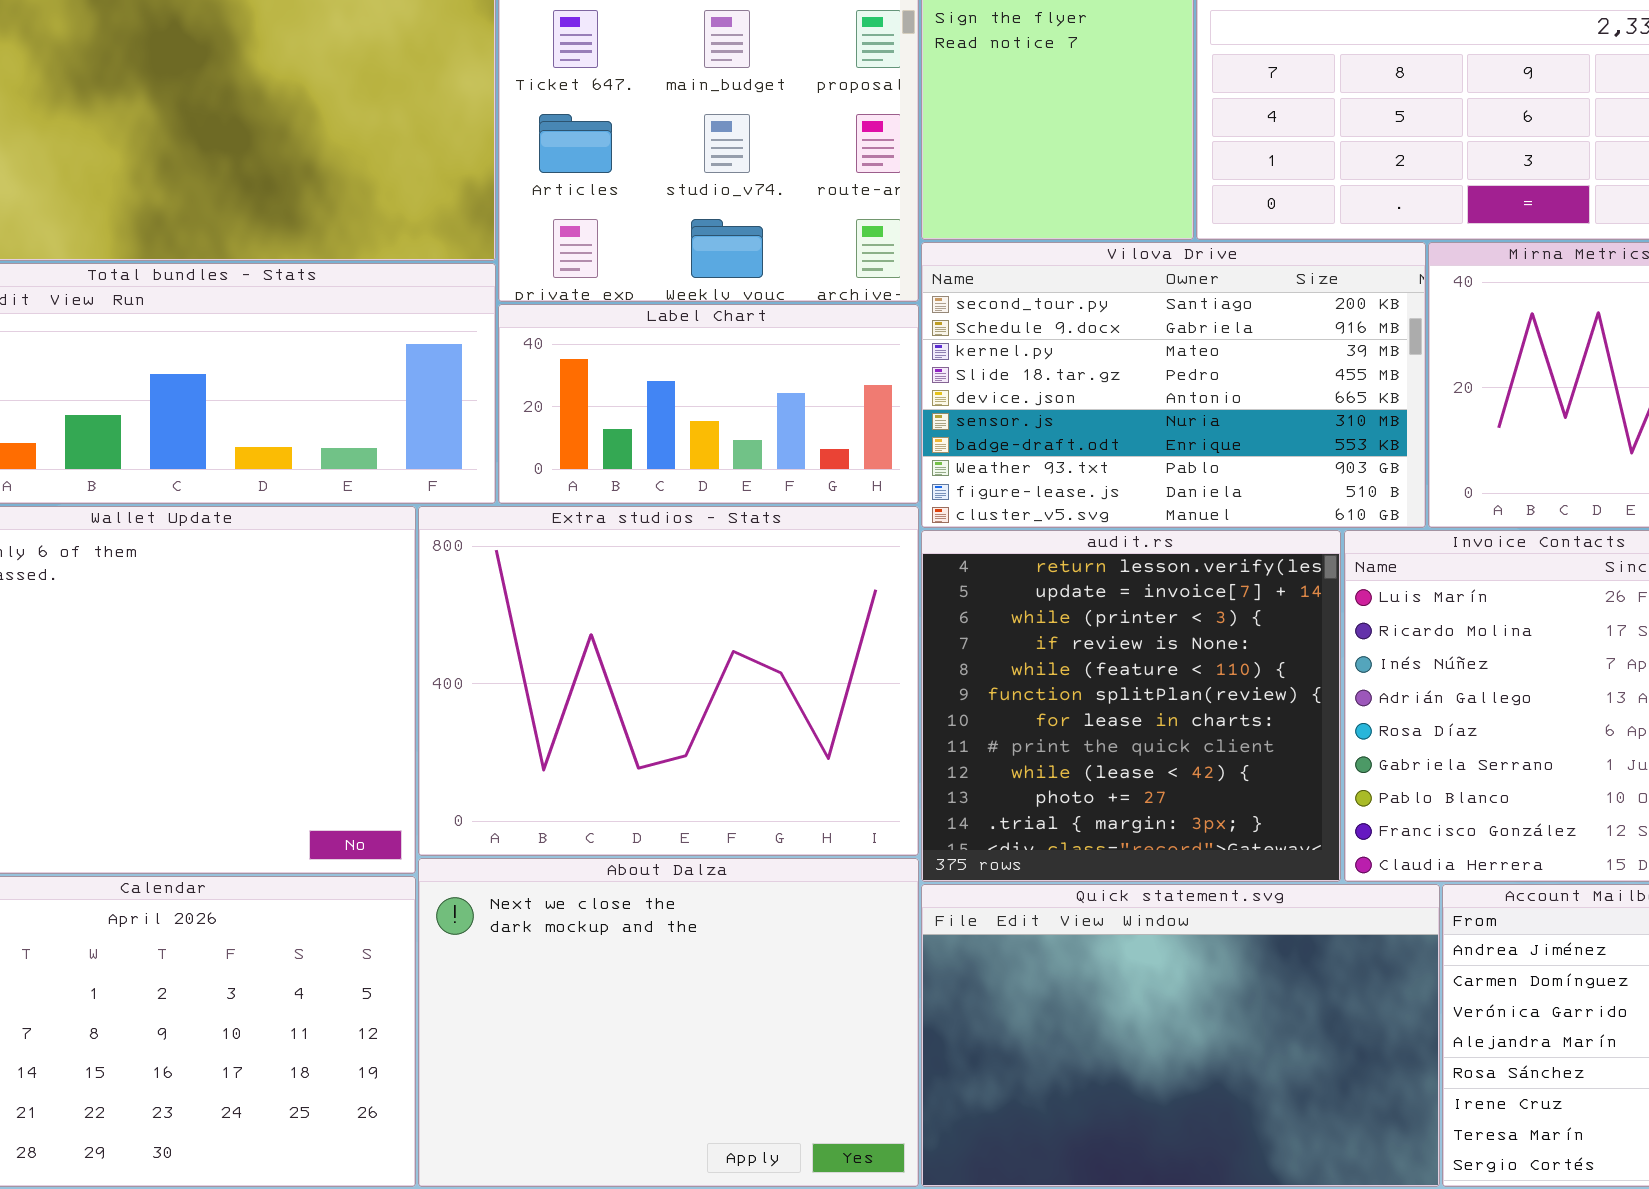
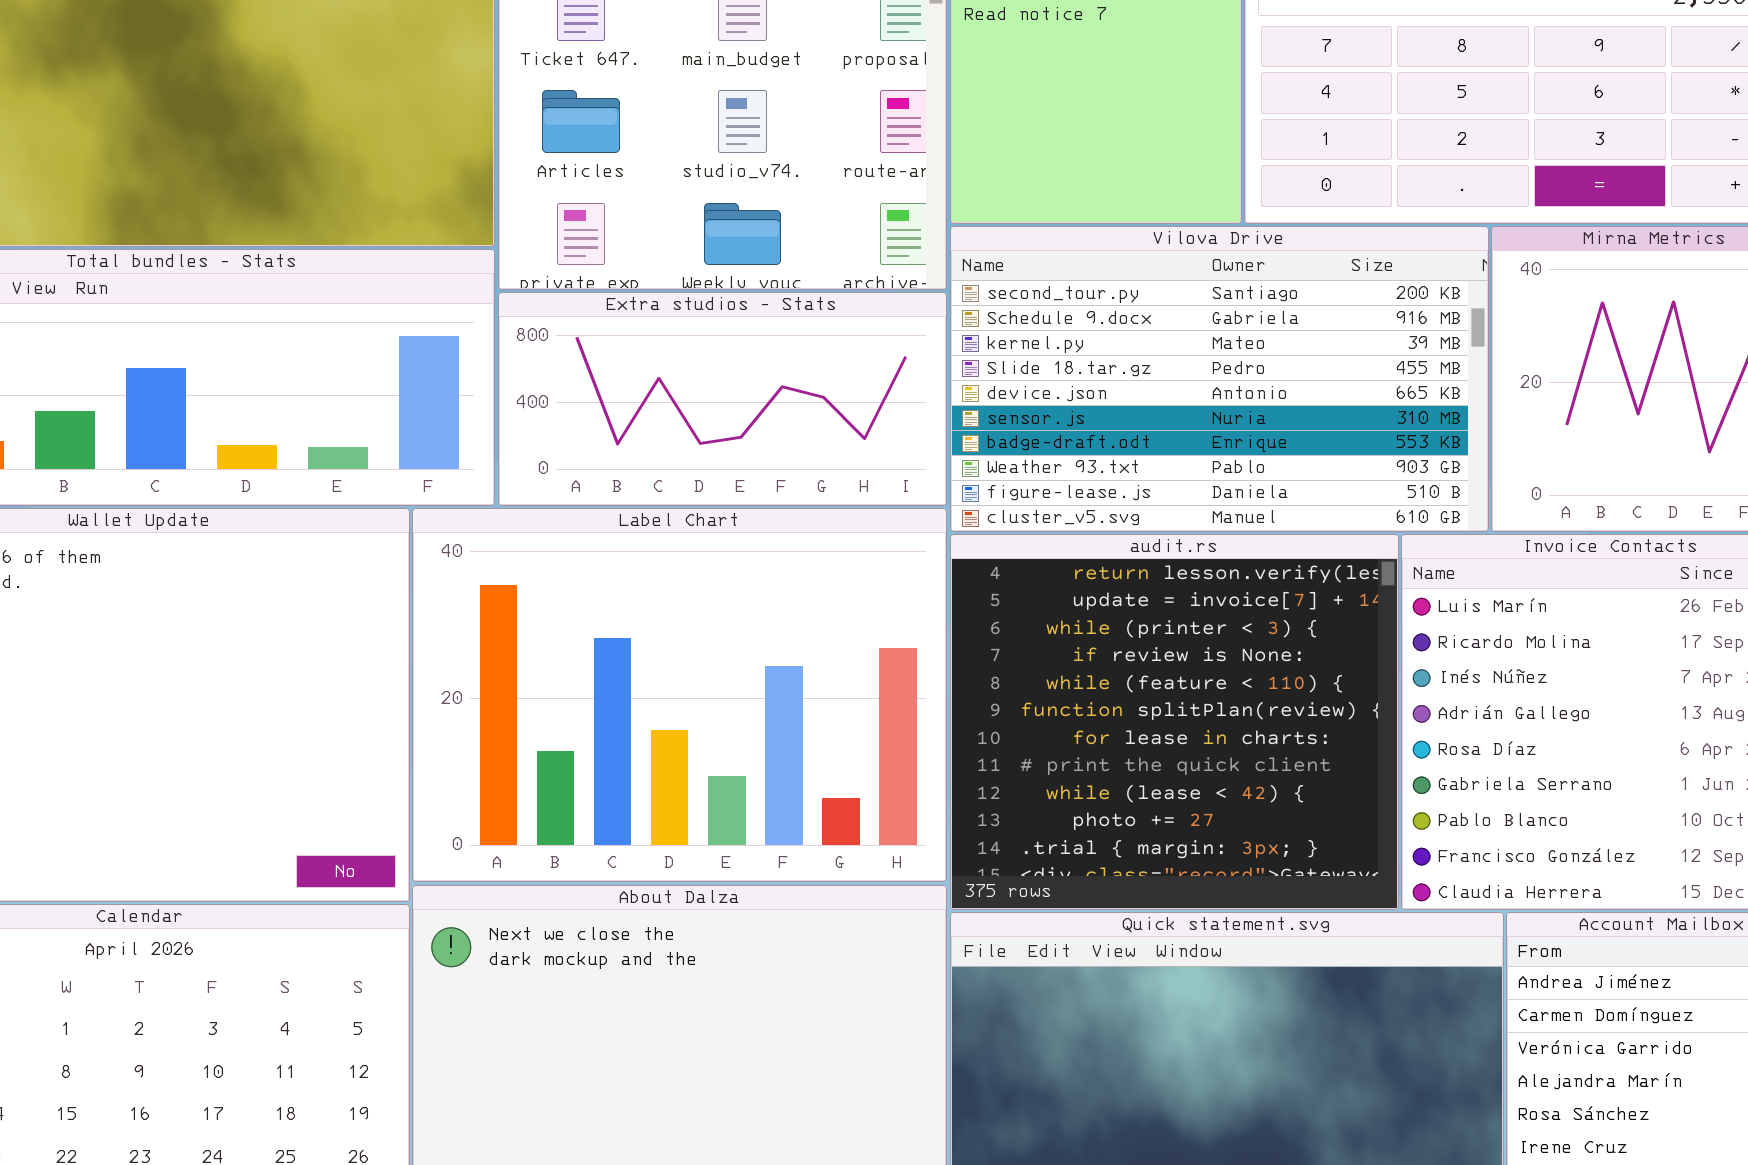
Label Chart: [498,304,919,504] -> [412,508,947,882], moved, resized
Extra studios - Stats: [418,506,919,856] -> [498,292,947,506], moved, resized

